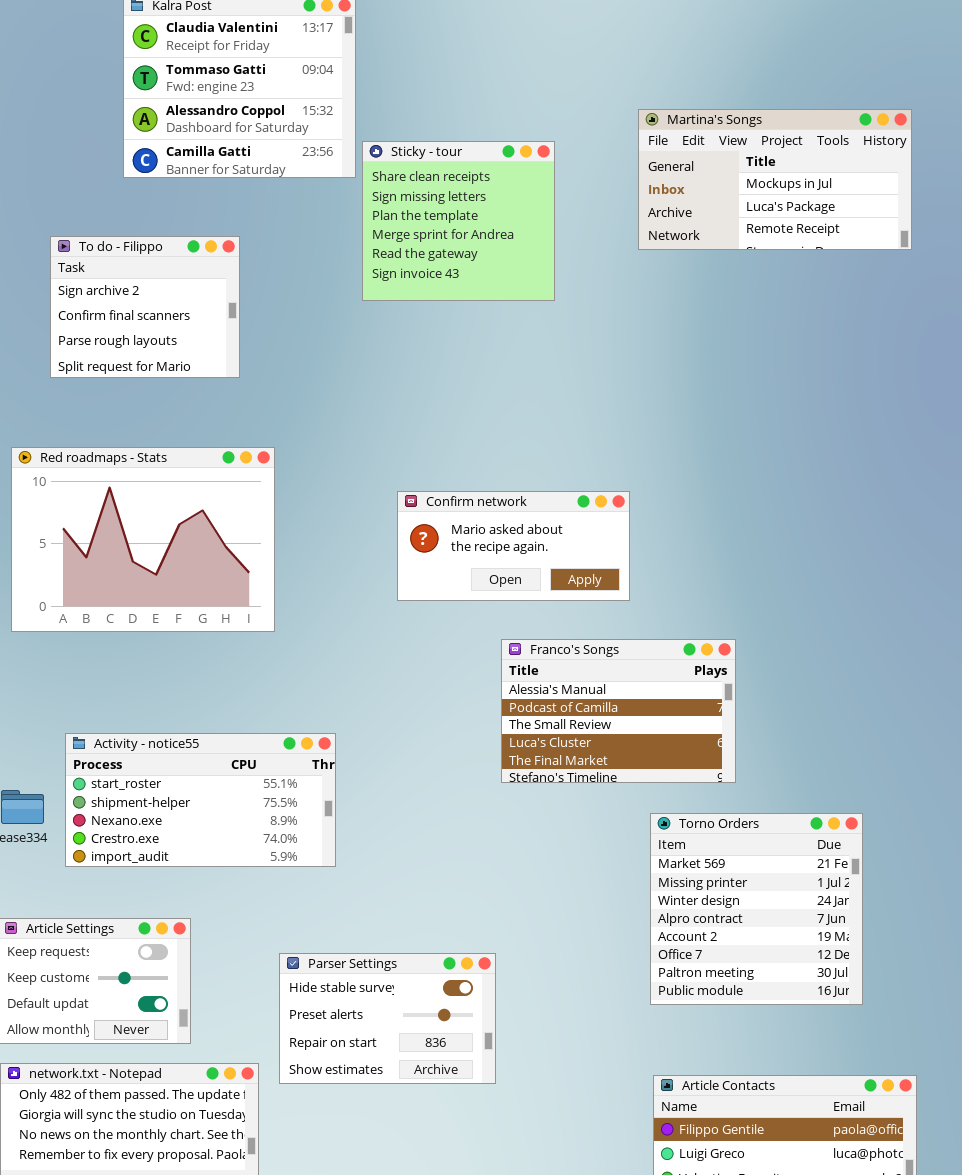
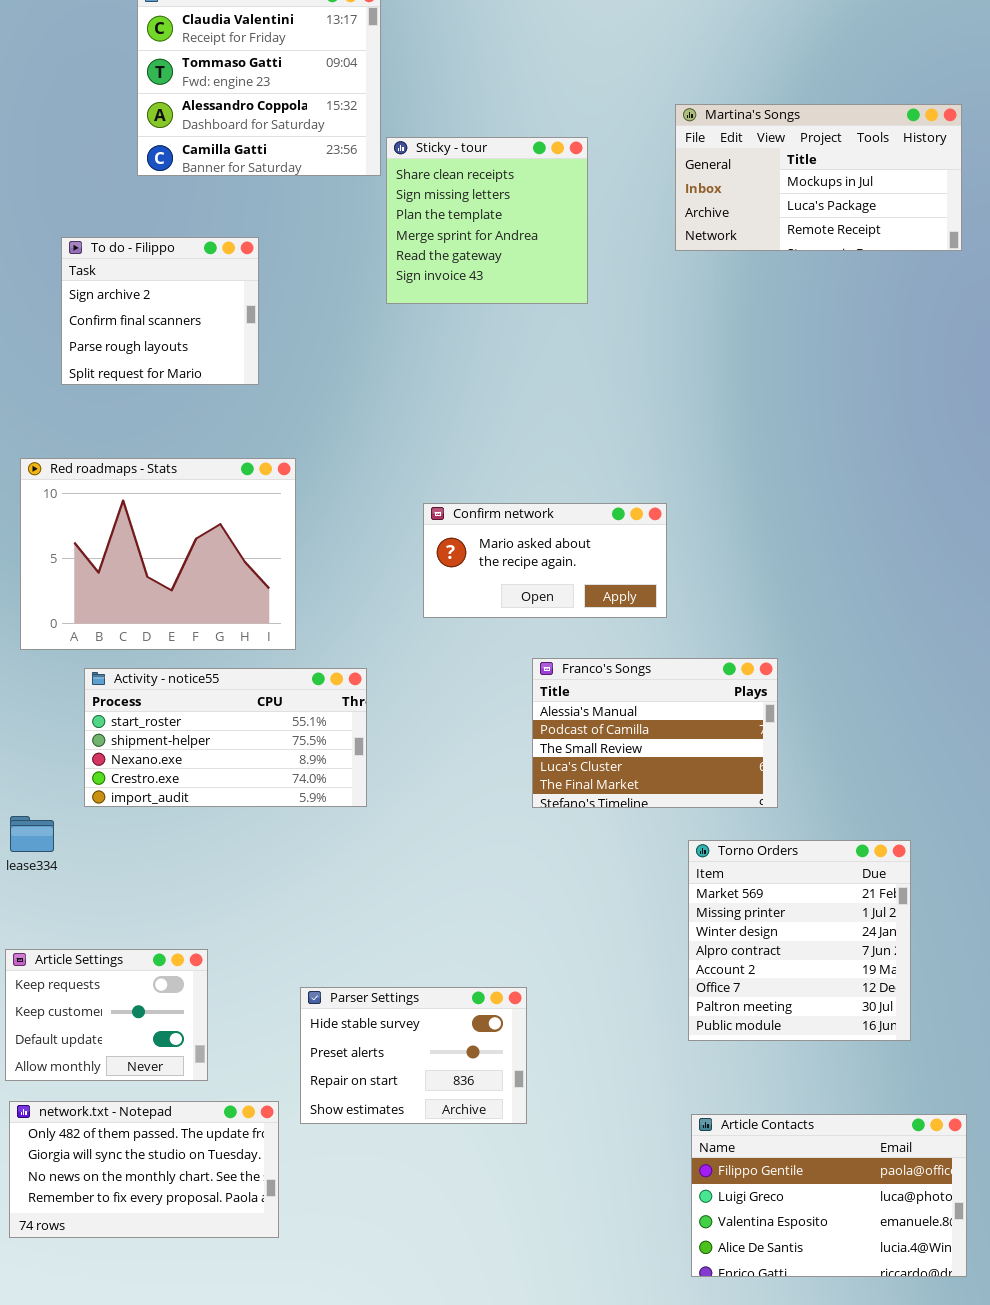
Activity - notice55: [65,733,336,867] -> [84,668,367,807], moved

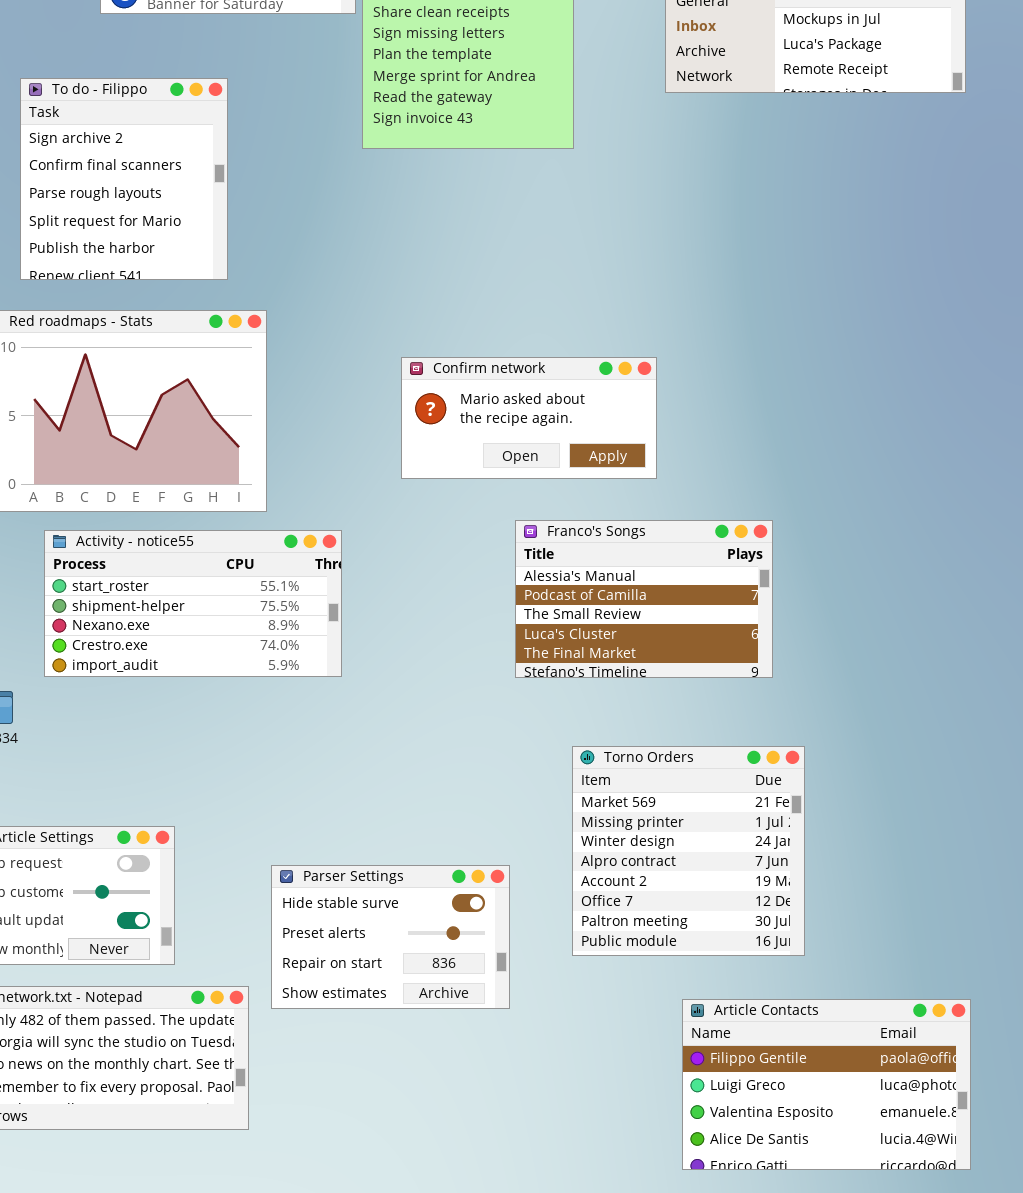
To do - Filippo: [61,237,259,385] -> [20,78,228,280], resized
Torno Orders: [688,840,911,1041] -> [572,746,805,956], moved

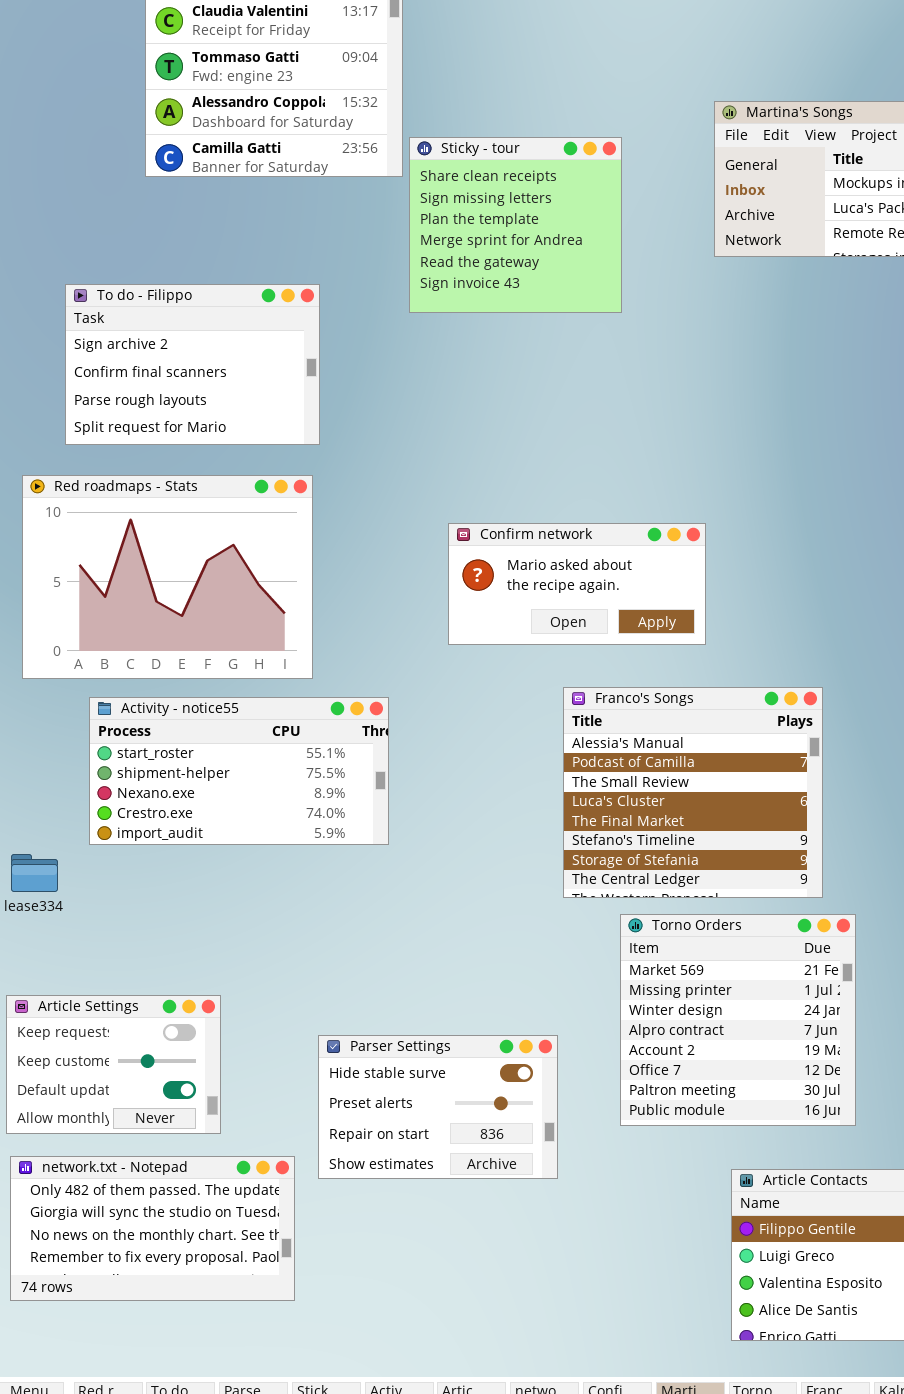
To do - Filippo: [20,78,228,280] -> [65,284,320,445], resized
Franco's Songs: [515,520,773,678] -> [563,687,823,898], resized

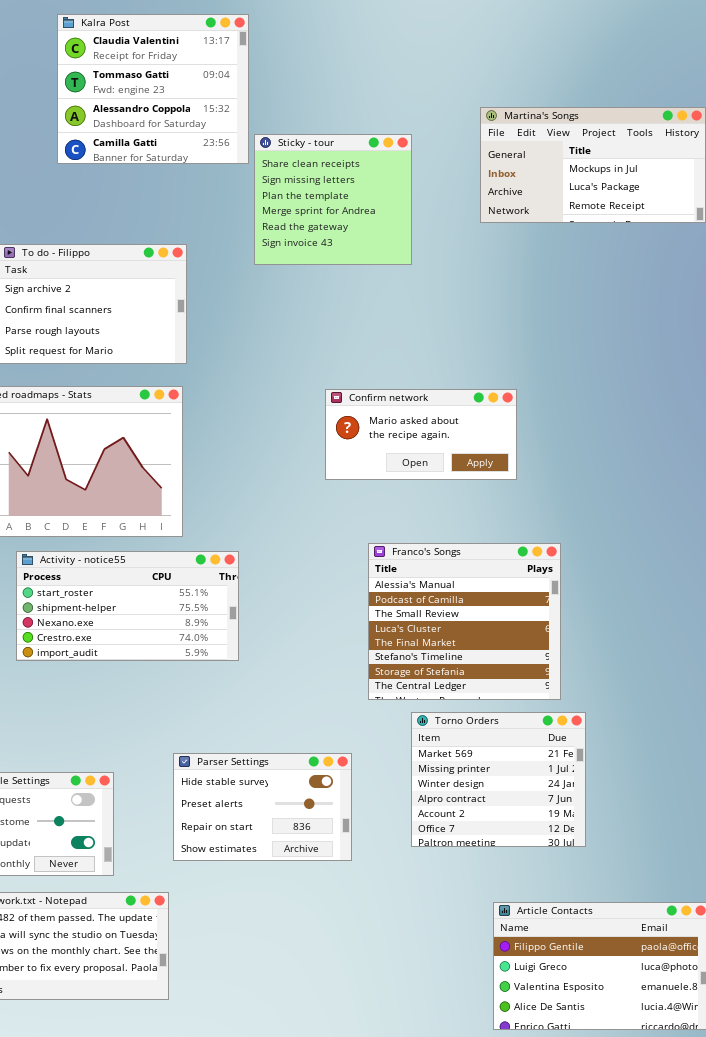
Confirm network: [448,523,706,645] -> [325,389,517,480], moved
Torno Orders: [620,914,856,1126] -> [411,712,586,847], resized
Parser Settings: [318,1035,558,1179] -> [173,753,352,861], moved

